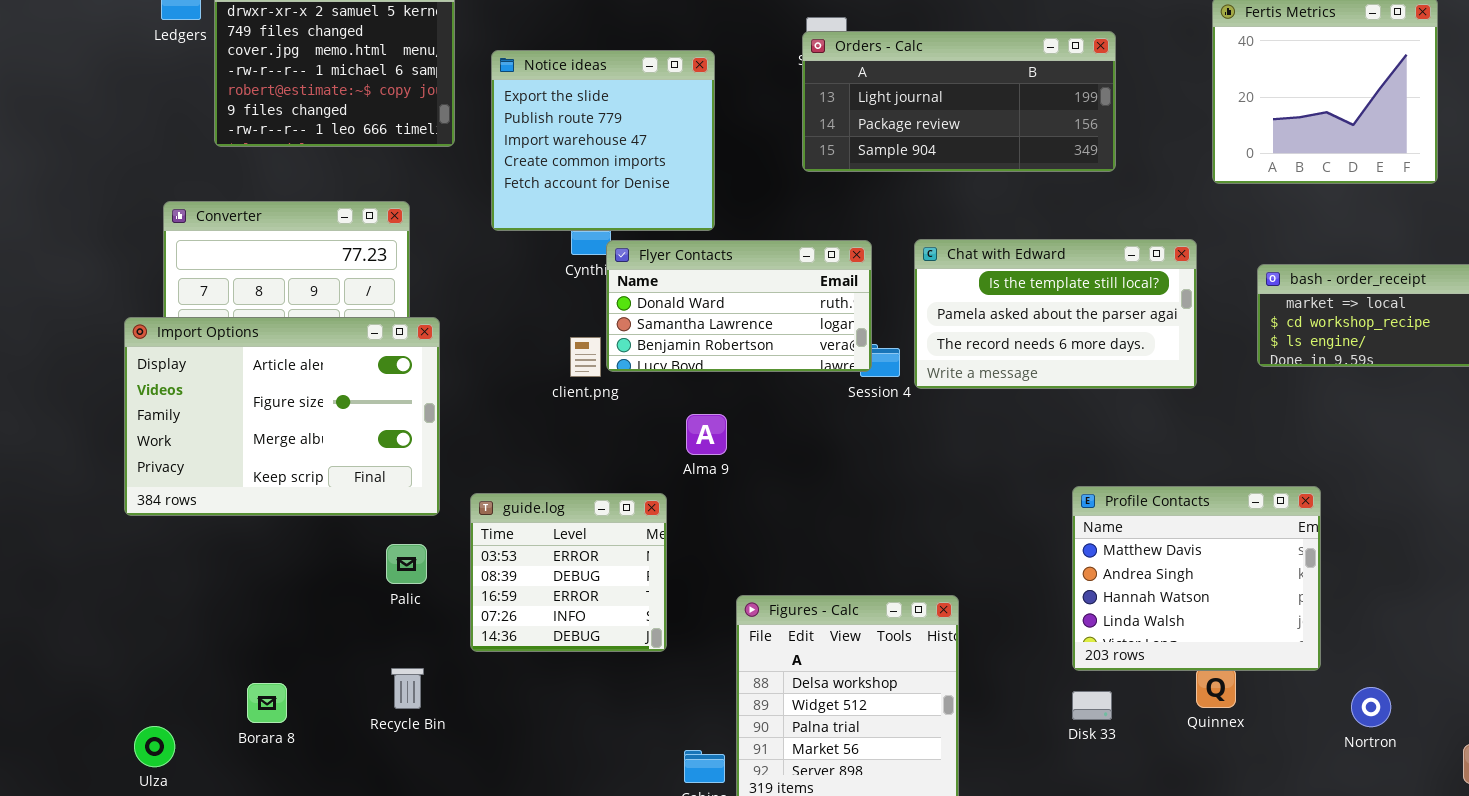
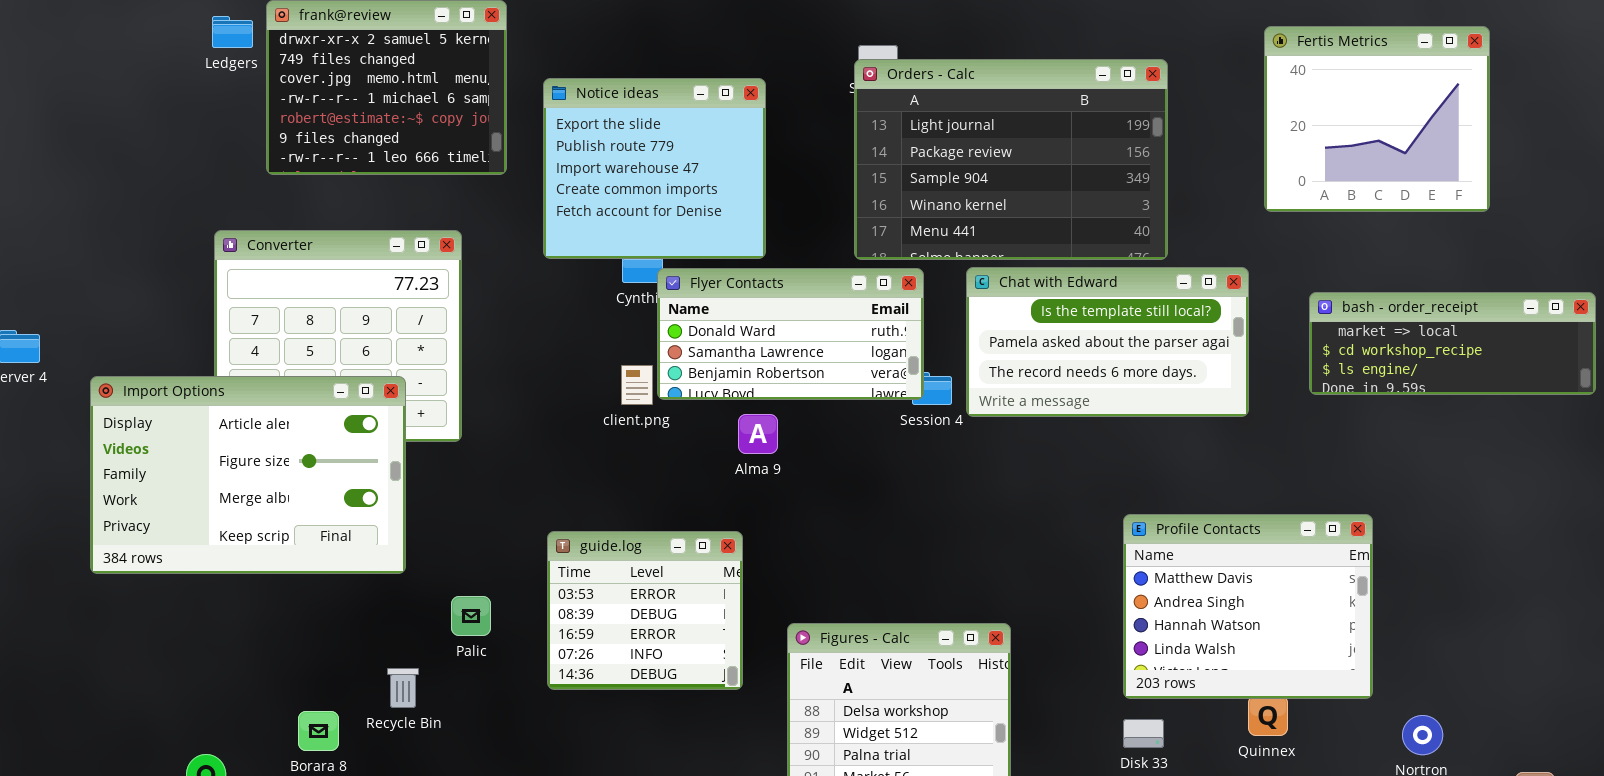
Orders - Calc: [802,31,1116,172] -> [854,59,1168,260], resized
Import Options: [124,317,440,516] -> [90,376,406,574], moved
Alma 9: [686,414,727,455] -> [738,414,778,454], moved
guide.log: [470,493,667,652] -> [547,531,743,690], moved
Palic: [386,544,427,584] -> [451,596,491,636], moved
Recycle Bin: [391,668,424,709] -> [387,668,419,708], moved

